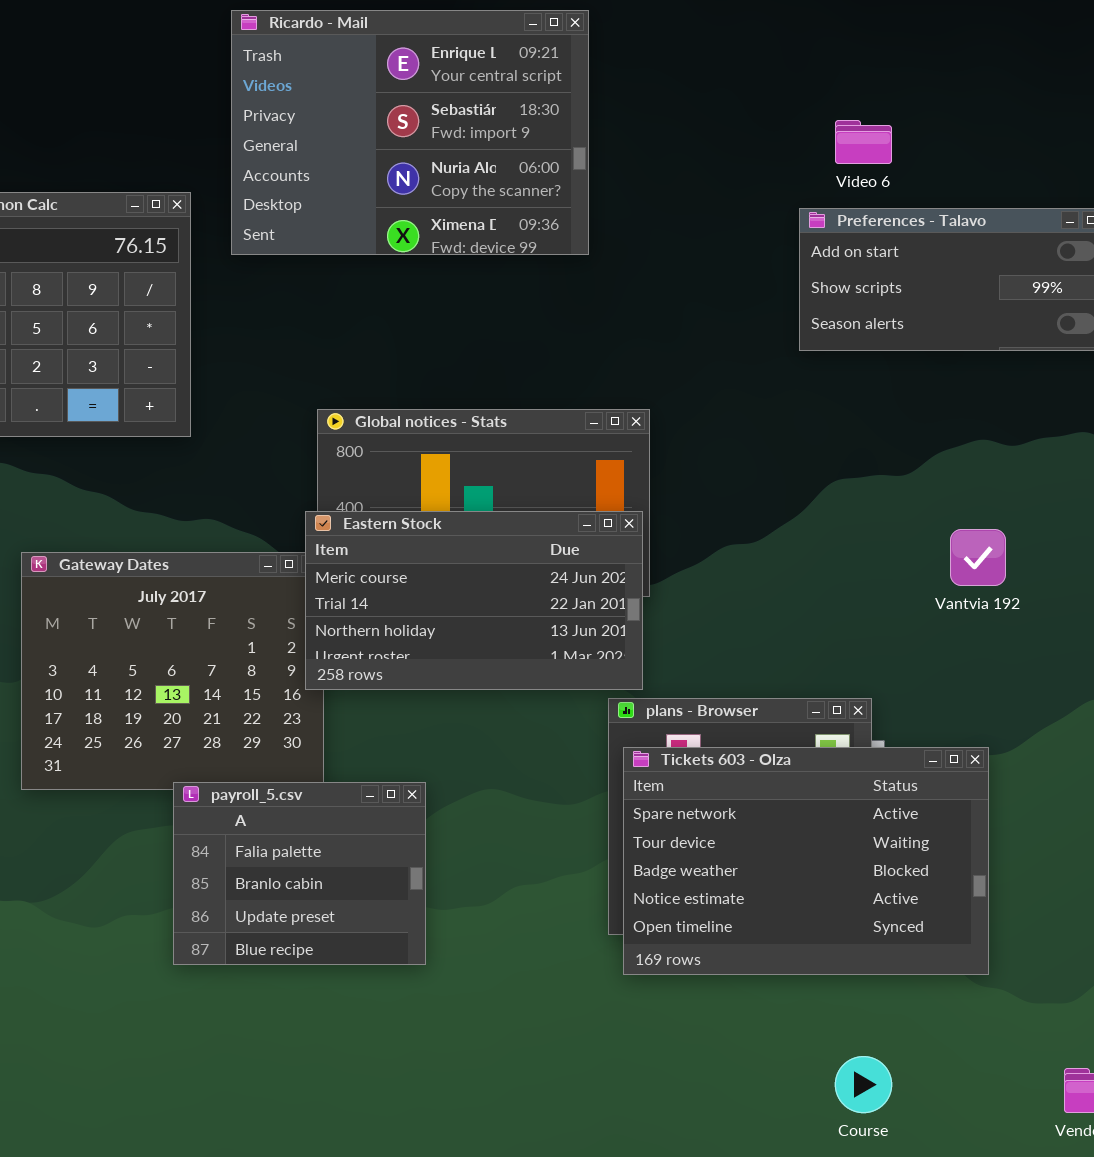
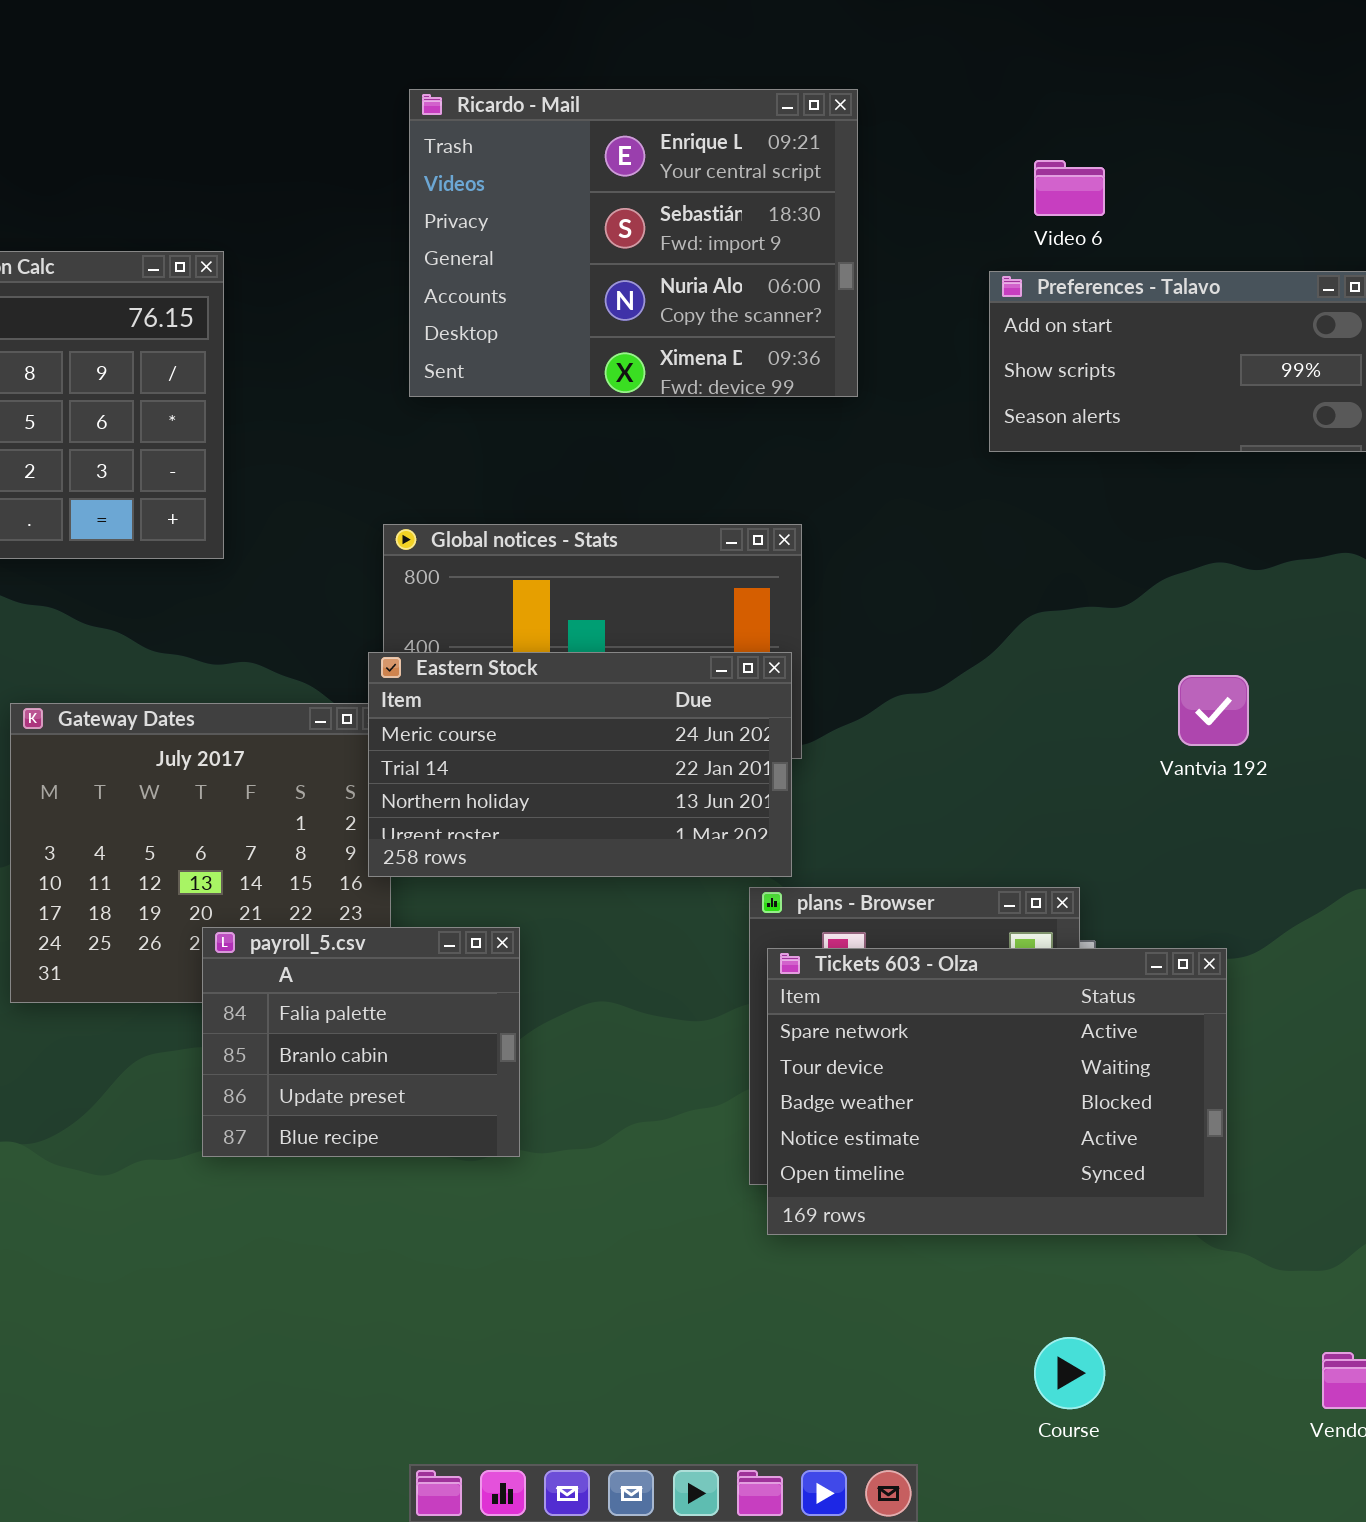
Ricardo - Mail: [231,10,589,255] -> [409,89,858,397], moved
payroll_5.csv: [173,782,426,965] -> [202,927,520,1157], moved

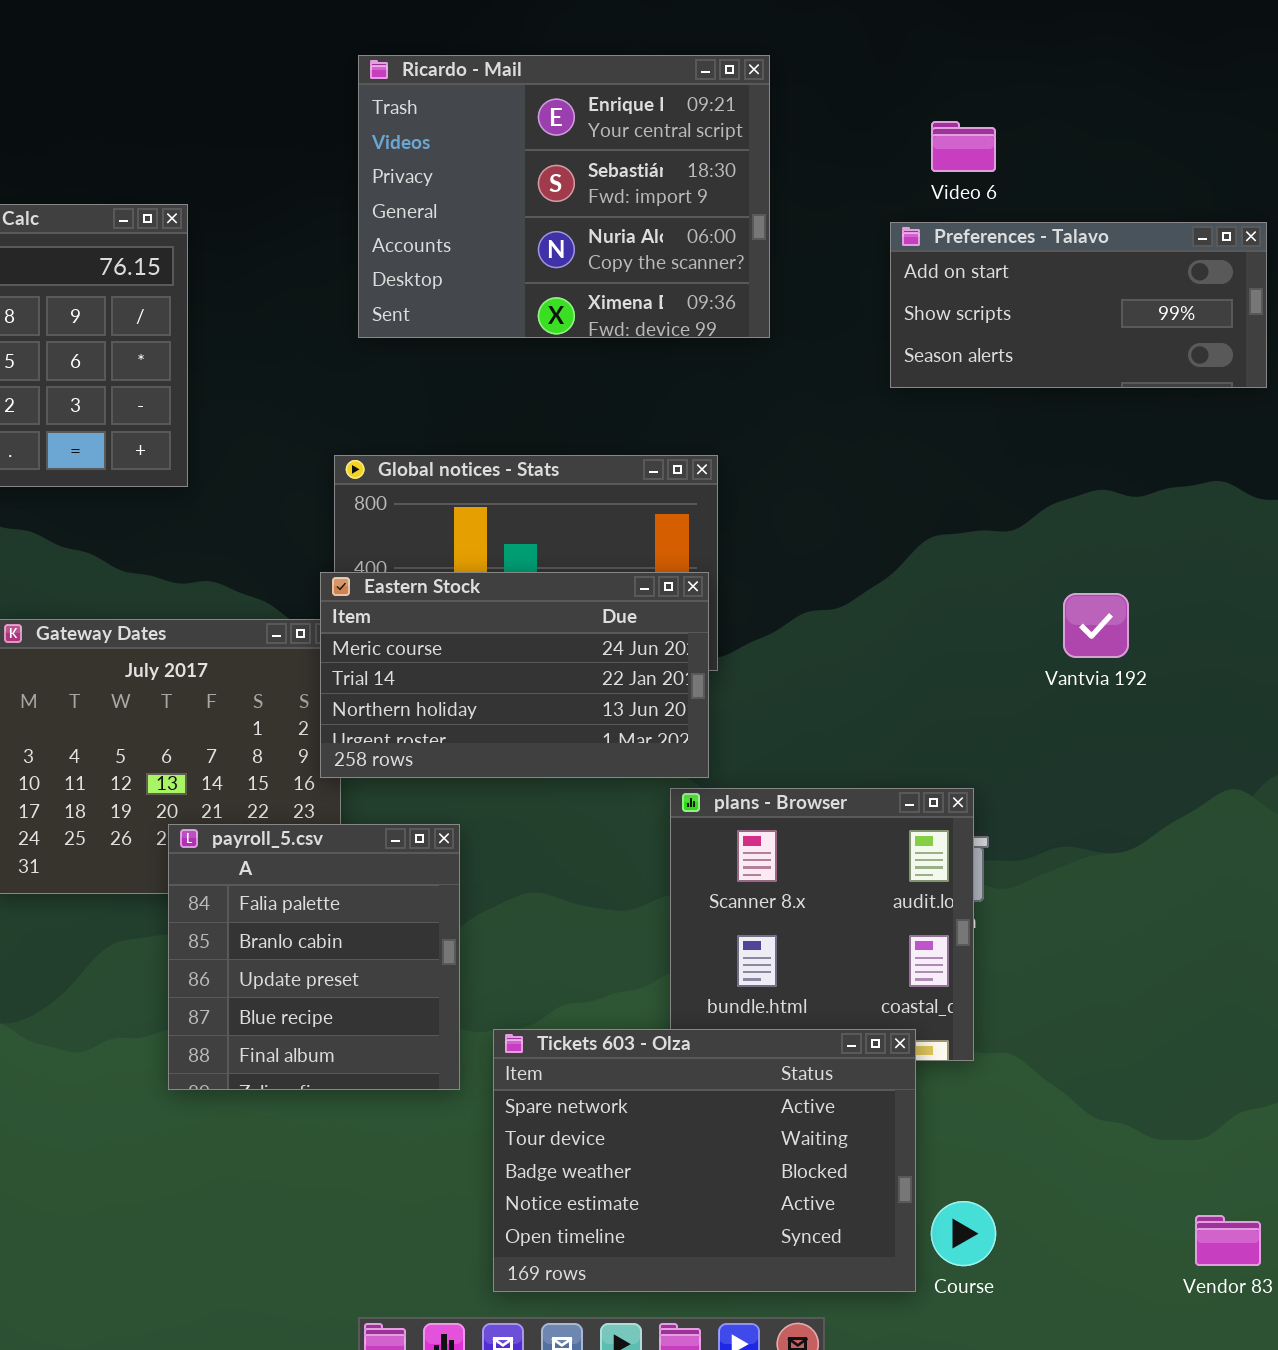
payroll_5.csv: [202,927,520,1157] -> [168,824,460,1090], resized
Tickets 603 - Olza: [767,948,1227,1235] -> [493,1029,916,1292], moved

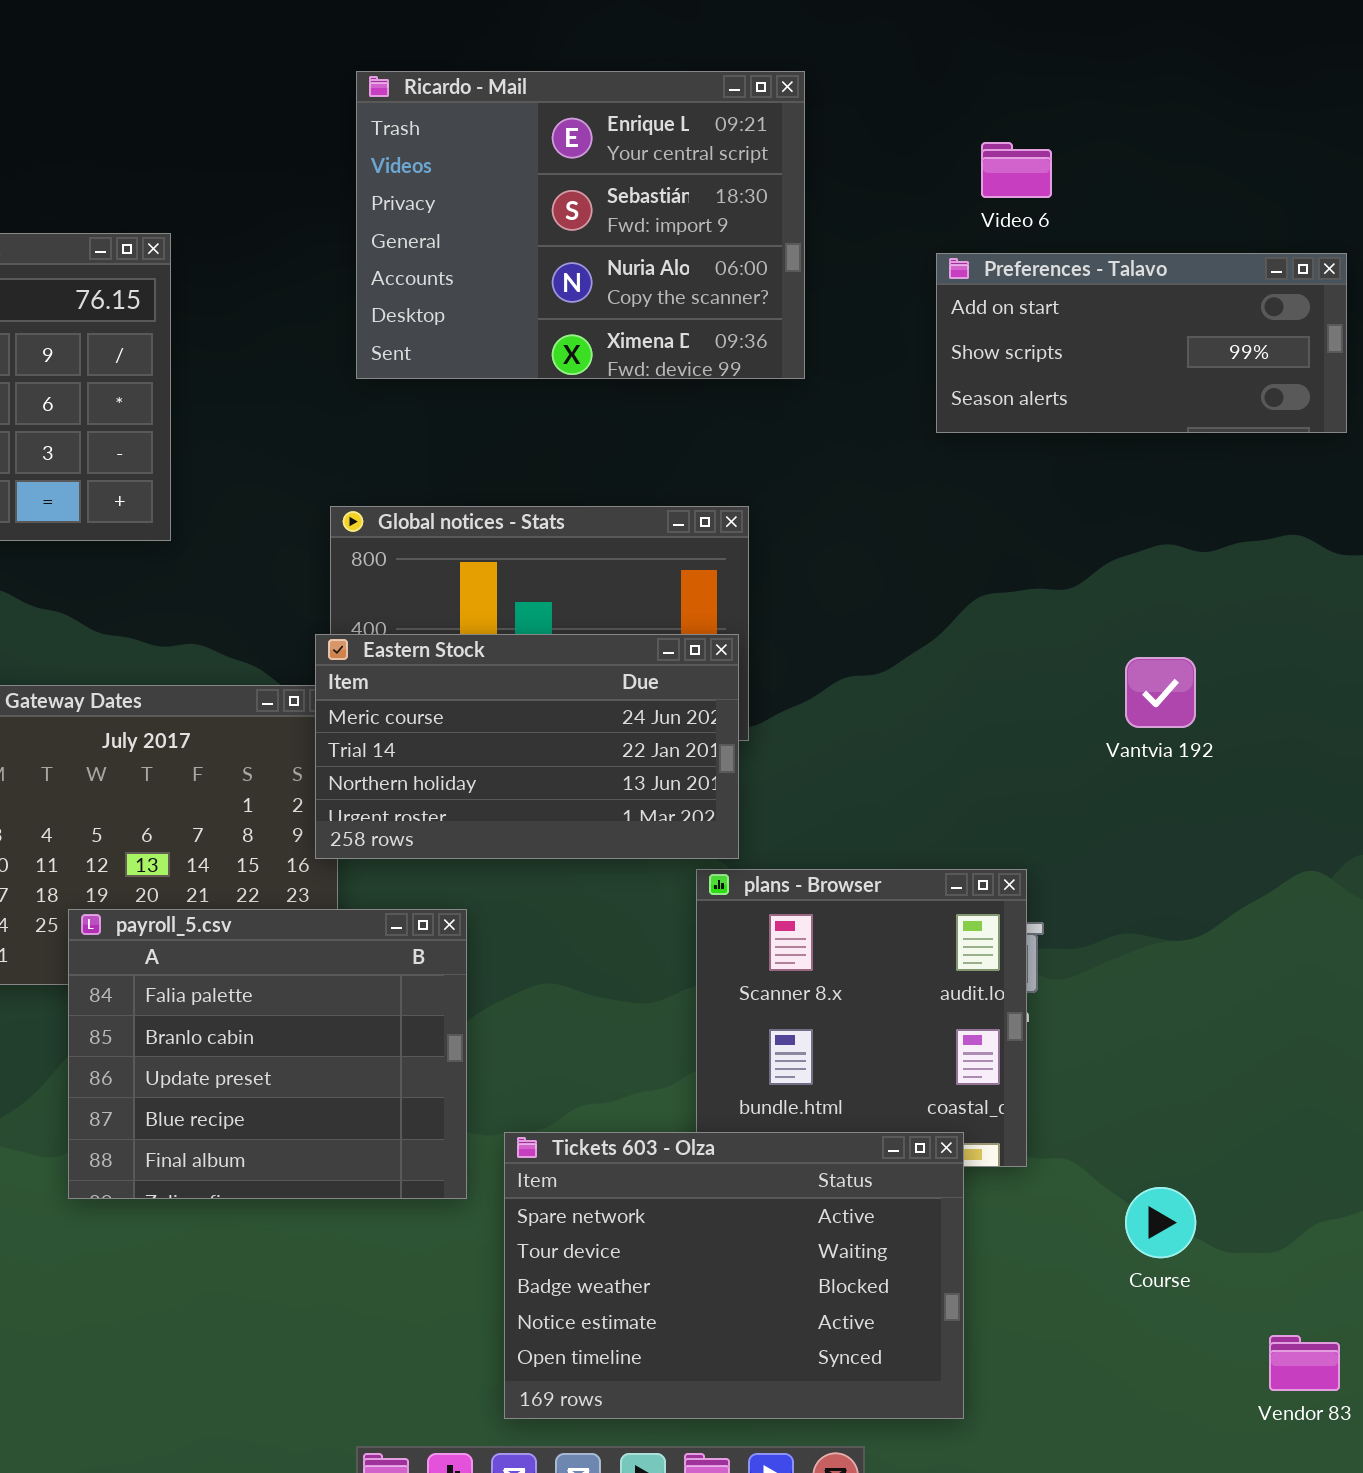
payroll_5.csv: [168,824,460,1090] -> [68,909,467,1199], resized
Course: [931,1201,996,1266] -> [1125,1187,1196,1258], moved

